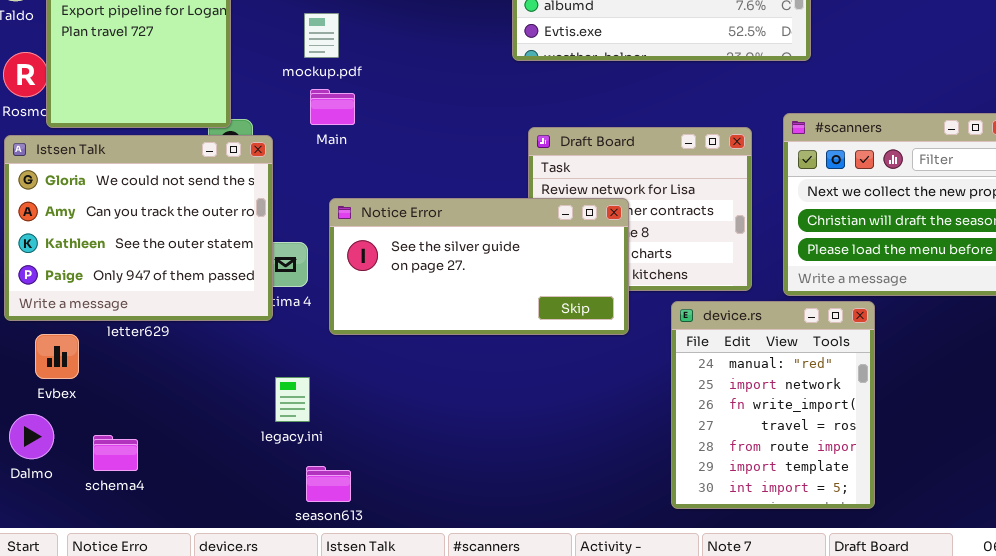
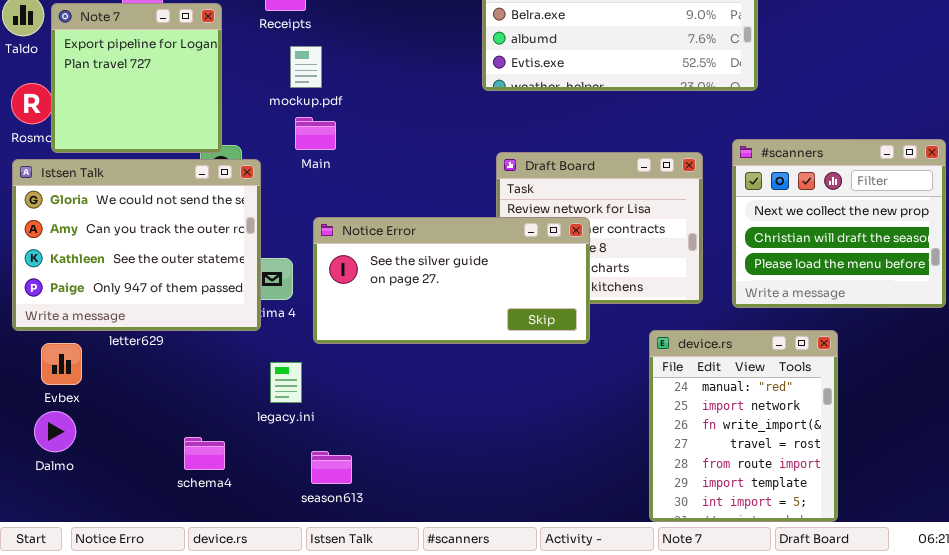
device.rs: [671,301,875,509] -> [649,330,838,522], moved
legacy.ini: [275,377,310,422] -> [270,362,302,403], moved
Dalmo: [9,414,54,459] -> [34,411,76,452], moved
schema4: [93,435,138,471] -> [184,437,225,470], moved
season613: [306,466,351,502] -> [311,451,352,484], moved

